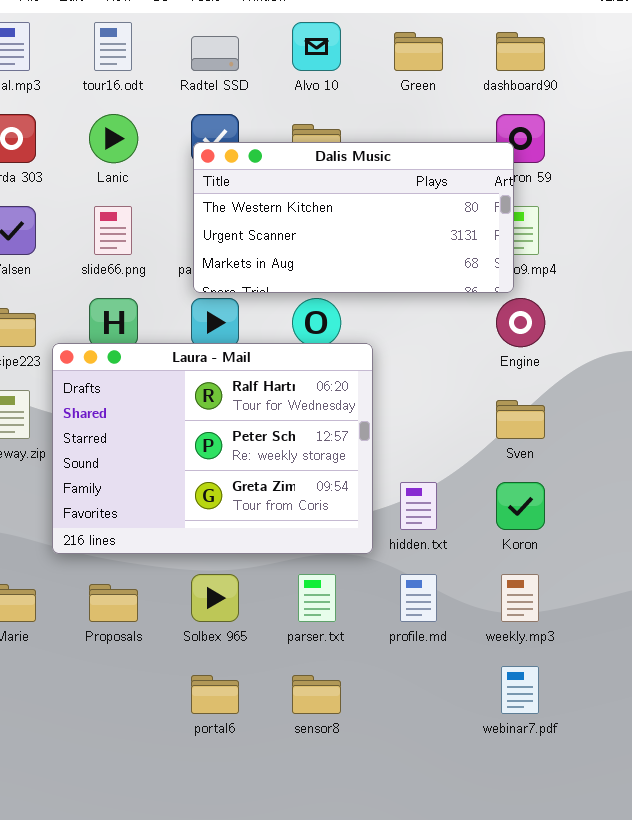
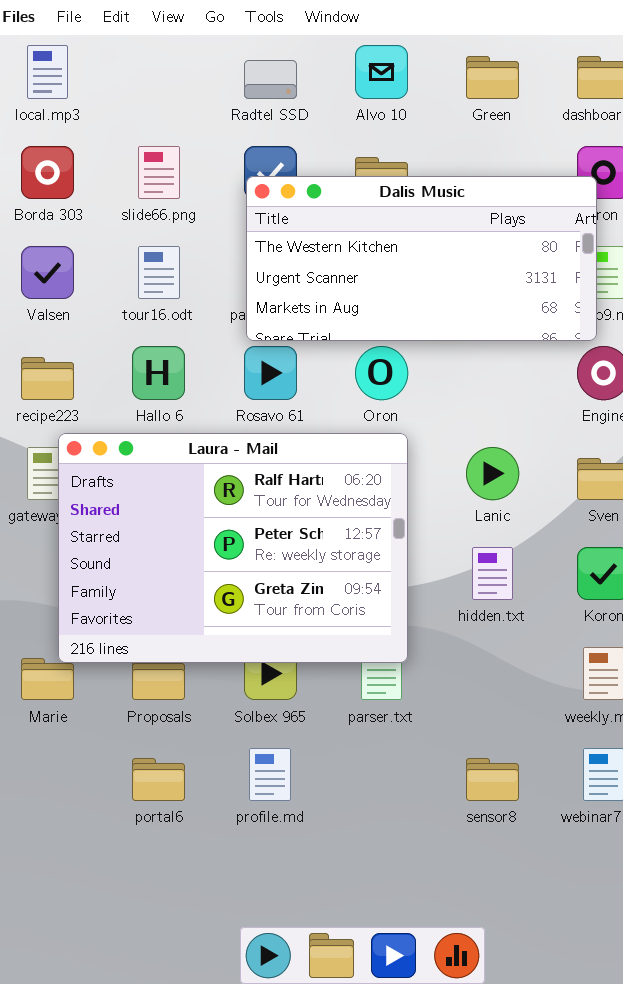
tour16.odt: [94,22,132,71] -> [138,246,180,299], moved
Lanic: [89,114,138,163] -> [466,447,519,500], moved
slide66.png: [94,206,132,255] -> [138,146,180,199], moved
Laura - Mail: [52,343,373,554] -> [58,433,408,663], moved
profile.md: [400,574,437,622] -> [249,748,291,801], moved
portal6: [191,675,239,714] -> [132,758,185,801], moved
sensor8: [292,675,341,714] -> [466,758,519,801], moved

